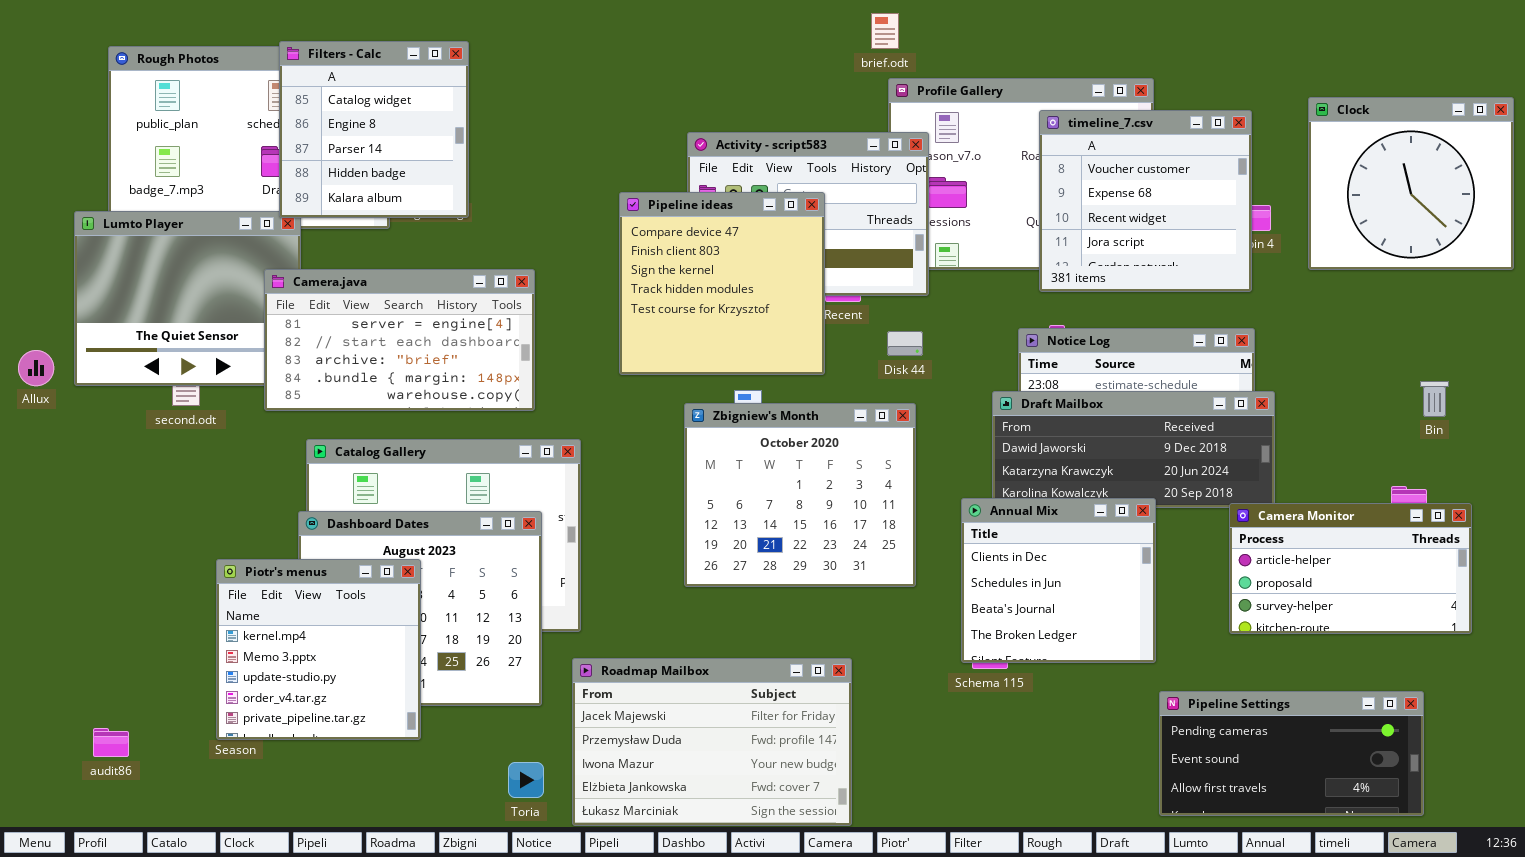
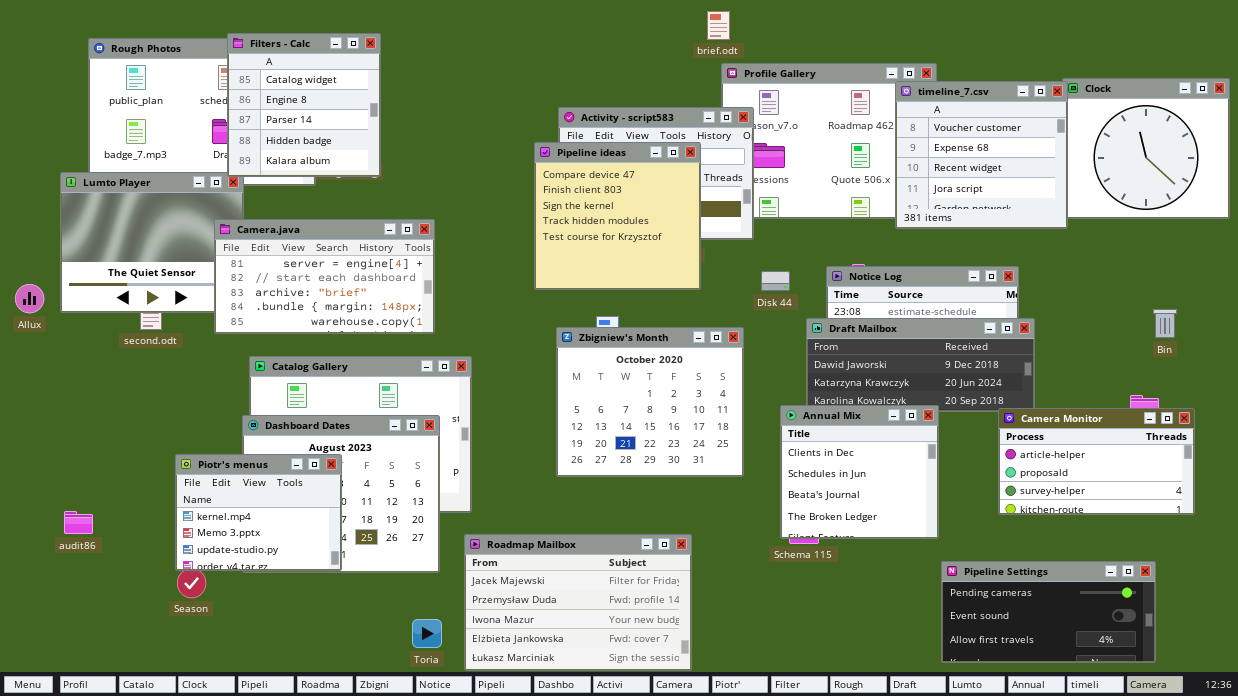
timeline_7.csv: [1039,110,1252,292] -> [895,81,1068,229], moved
Pipeline ideas: [619,192,825,375] -> [534,142,701,290], moved
Disk 44: [887,331,923,356] -> [761,271,790,291], moved
Piotr's menus: [216,559,421,740] -> [175,454,342,571], resized
audit86: [93,728,129,757] -> [64,511,93,534], moved

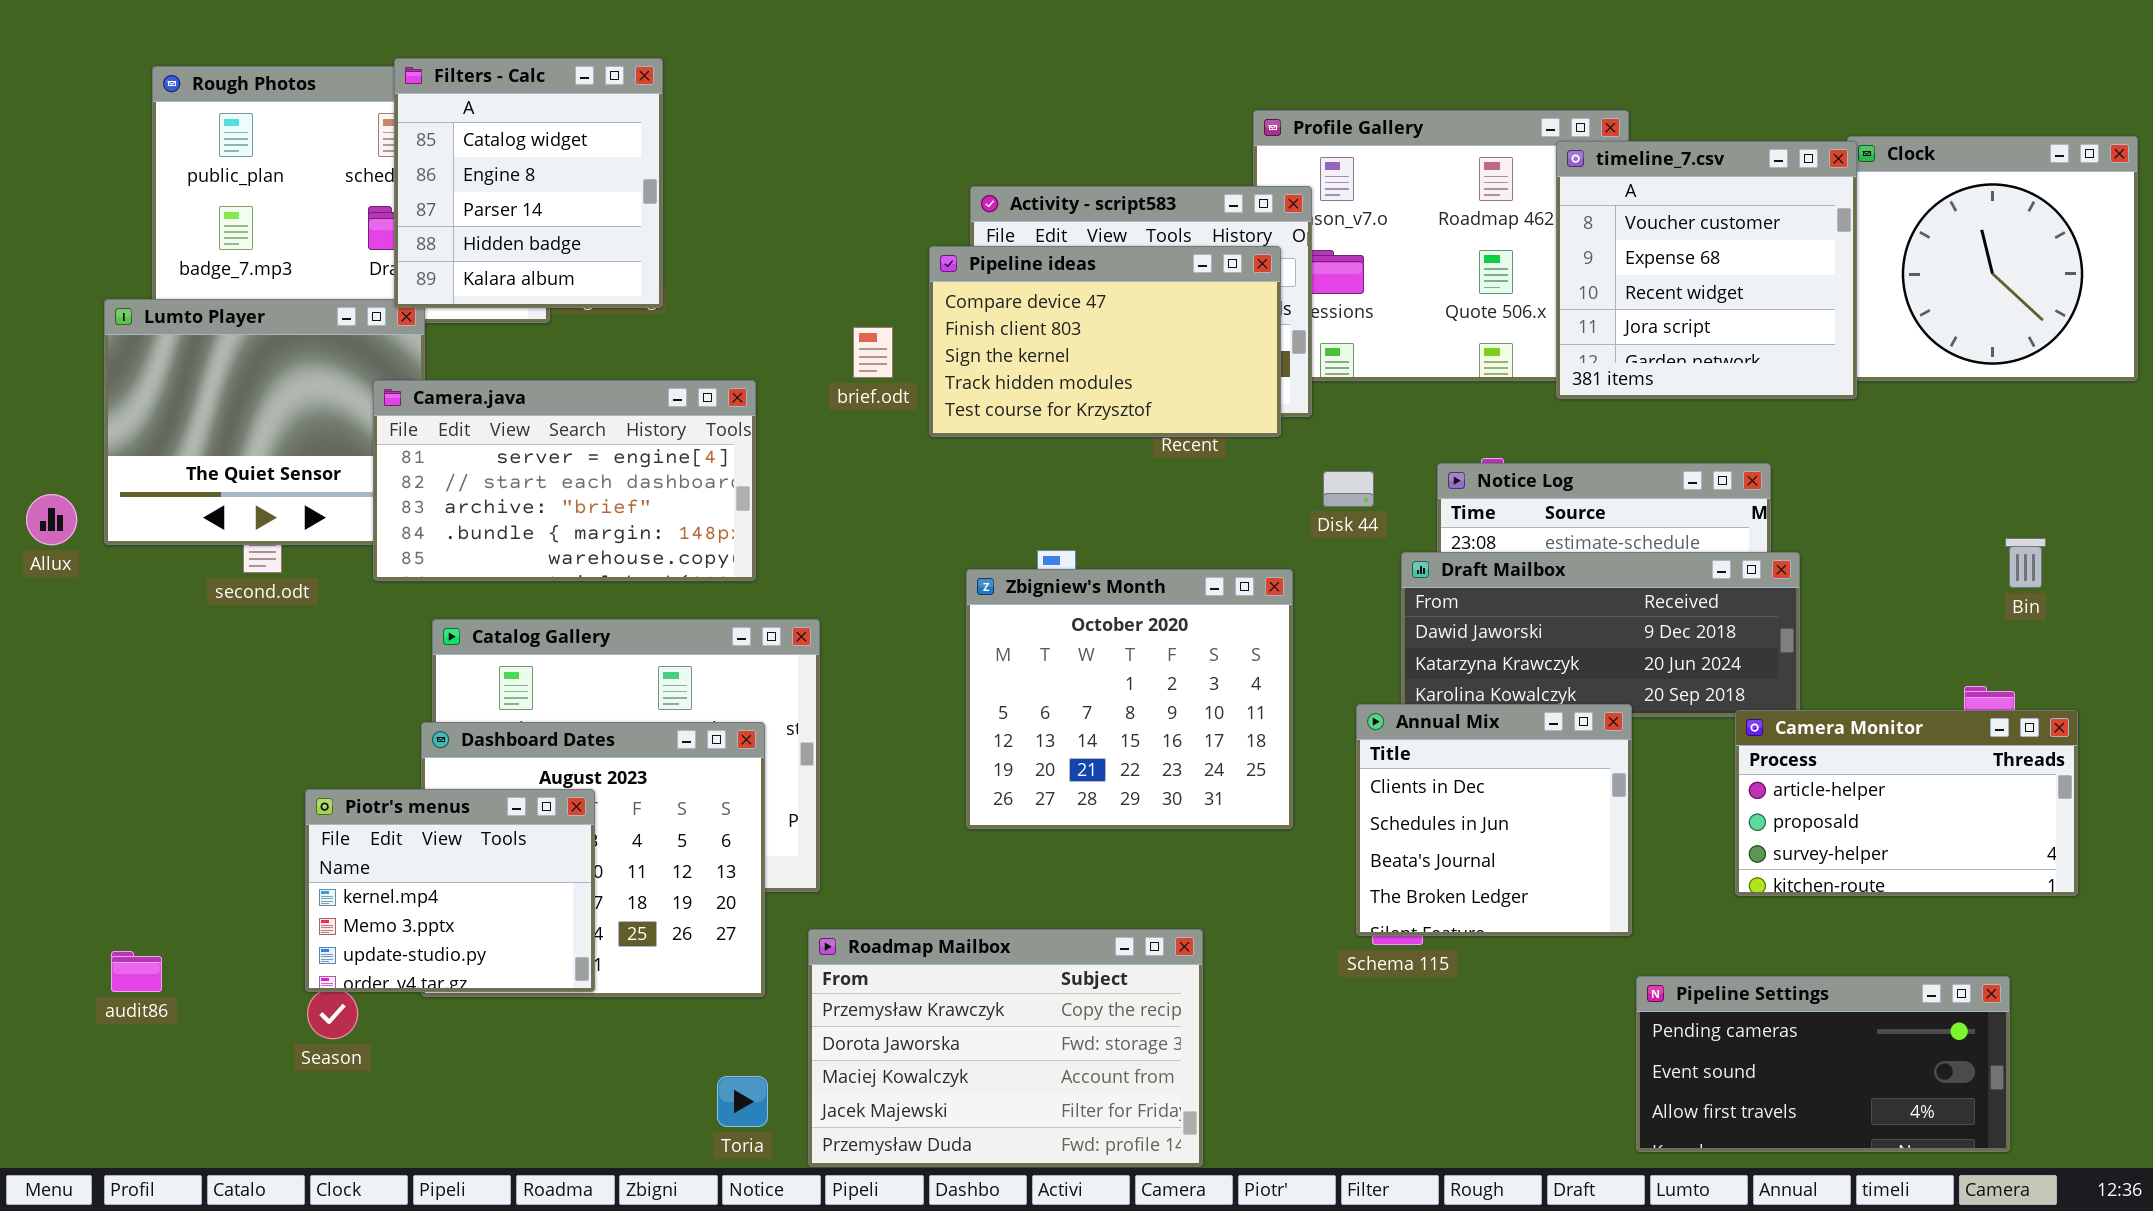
brief.odt: [707,11,730,40] -> [853,327,893,378], moved
Pipeline ideas: [534,142,701,290] -> [929,246,1281,437], resized
audit86: [64,511,93,534] -> [111,951,162,992], moved
Roadmap Mailbox: [464,534,692,671] -> [808,929,1203,1167], scrolled up 3 rows

